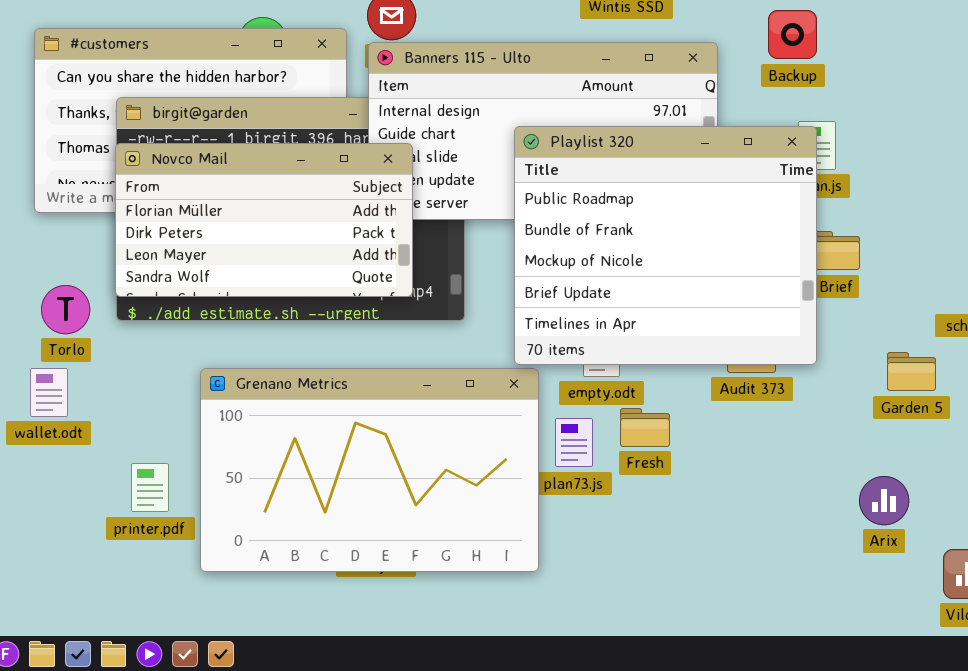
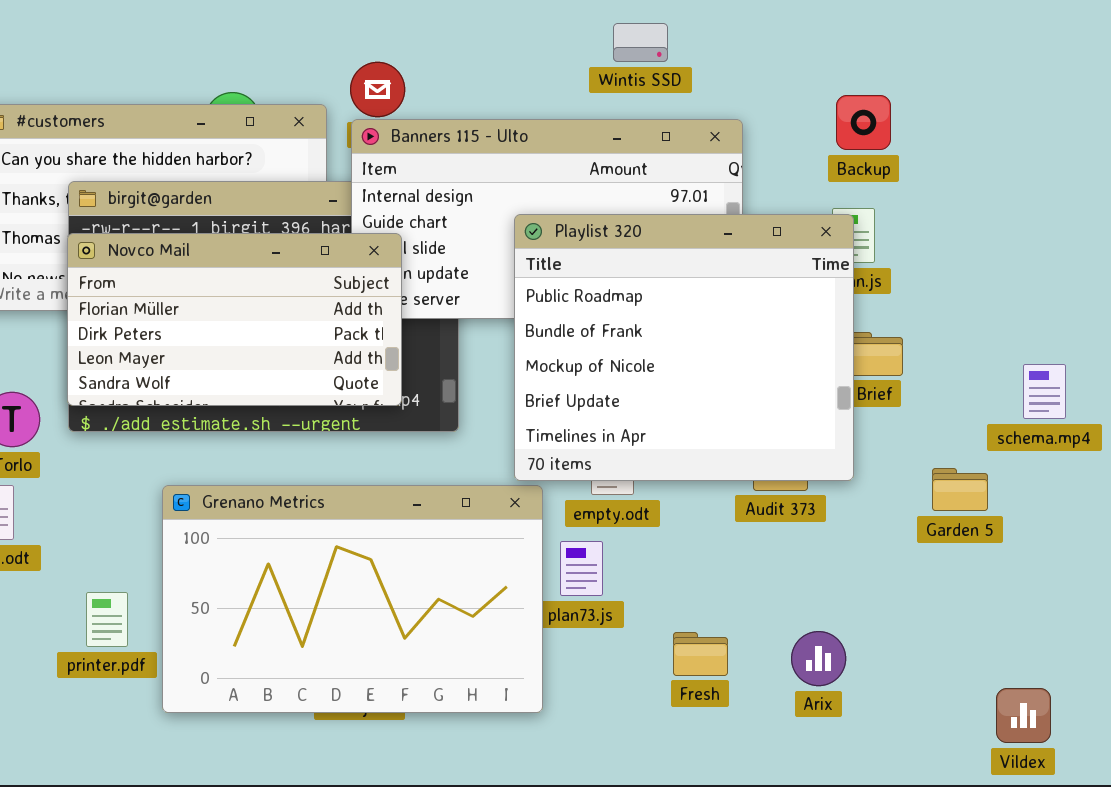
Backup: [768,10,817,59] -> [836,95,891,150], moved
Fresh: [620,408,670,447] -> [673,632,728,676], moved
Arix: [859,476,909,525] -> [791,631,846,686], moved

